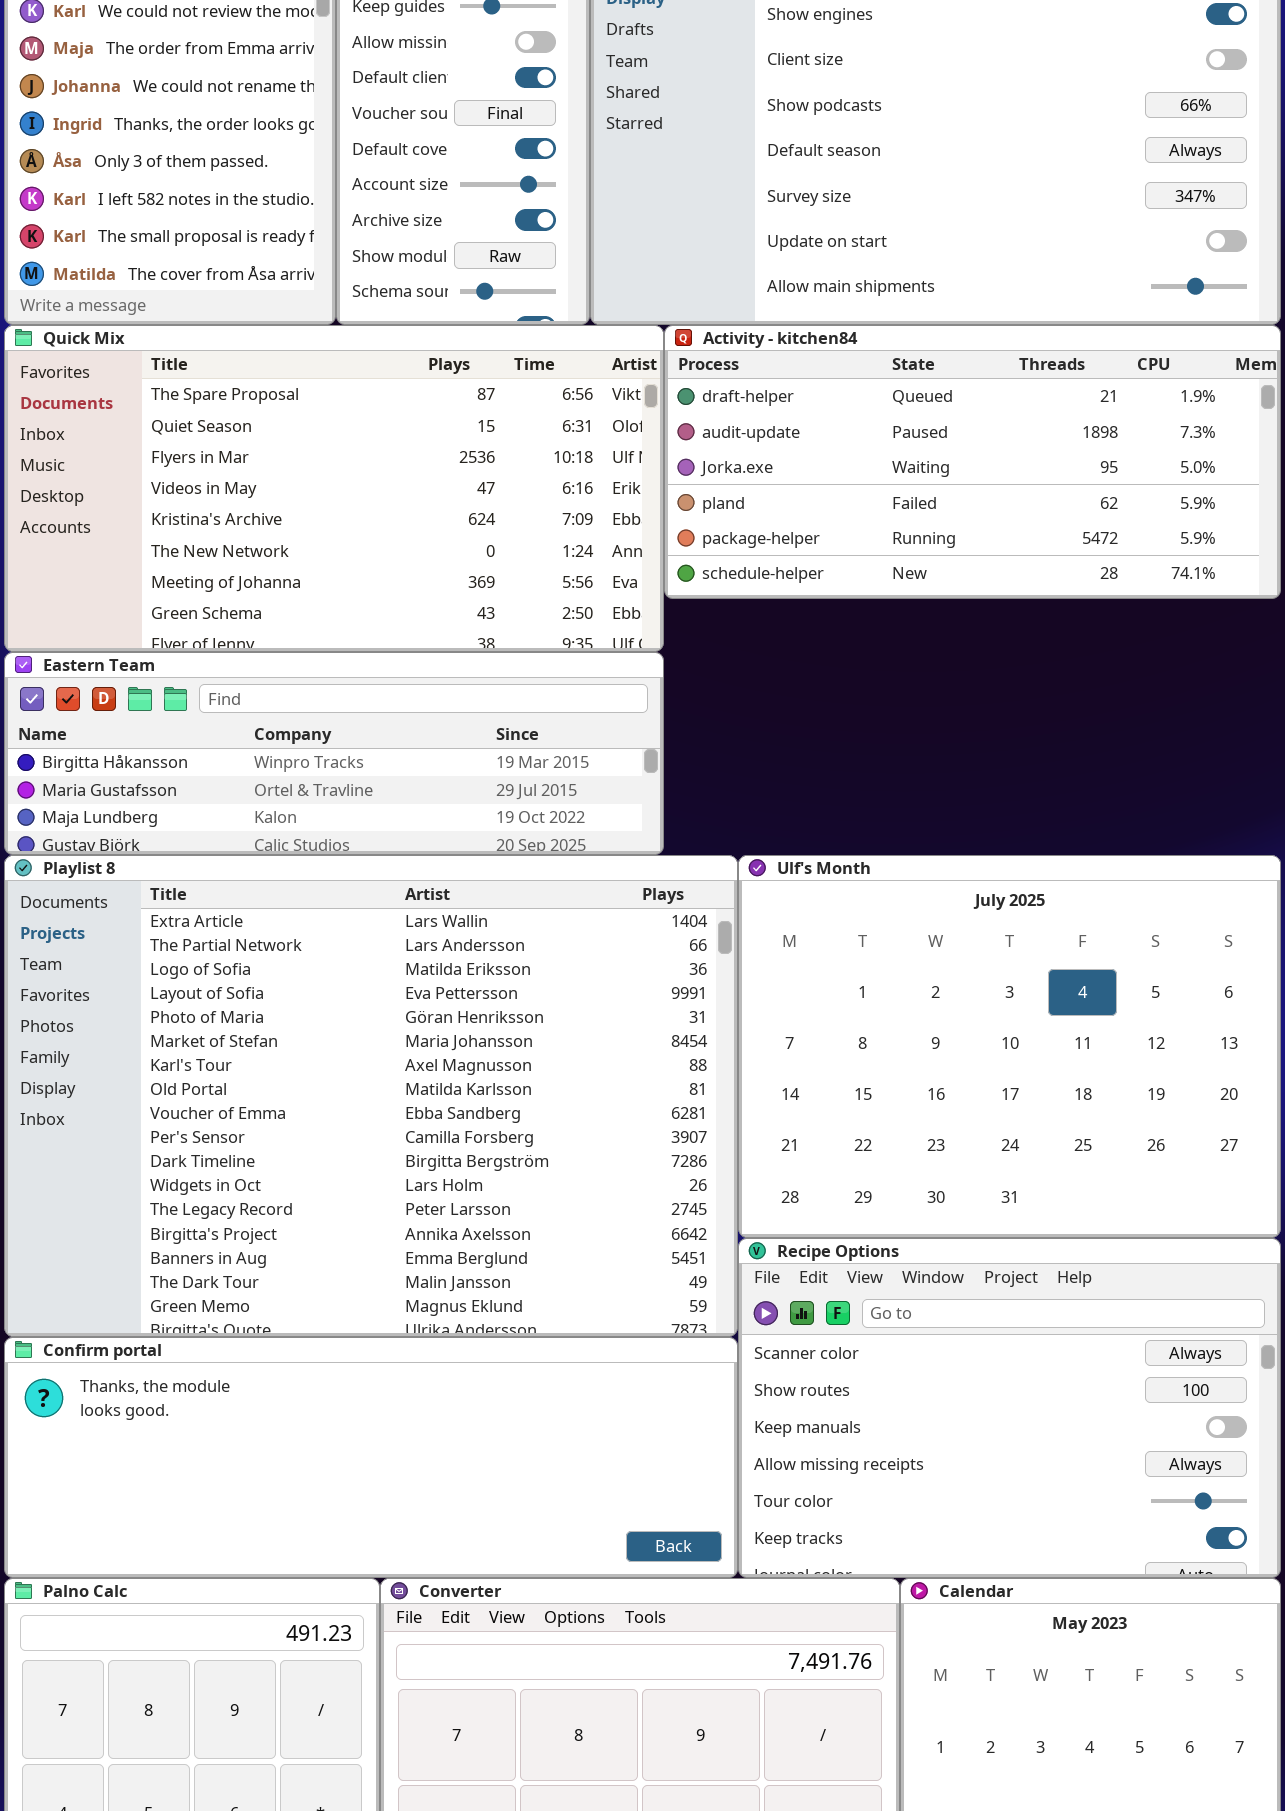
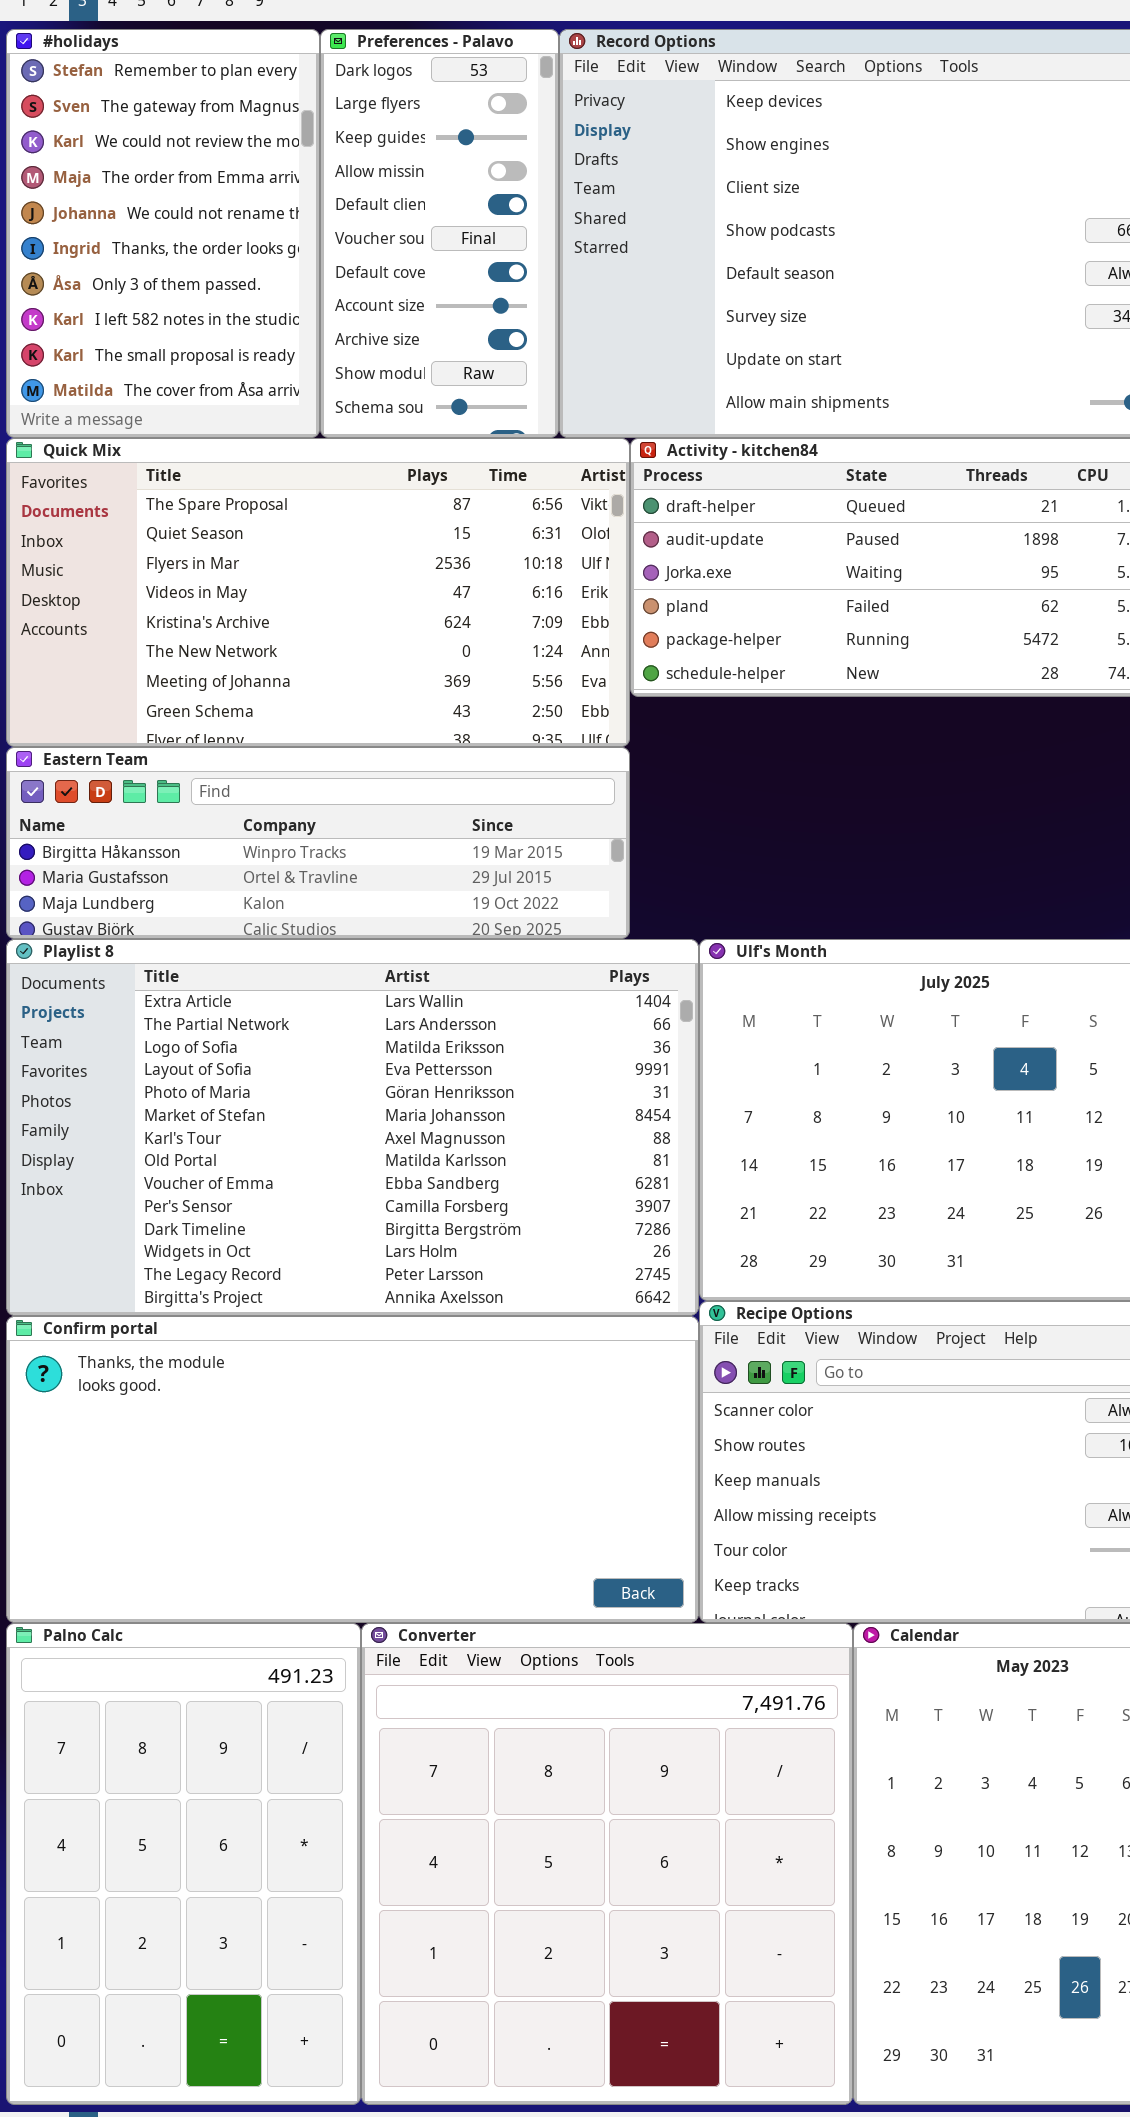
Playlist 8: [4,855,738,1337] -> [6,939,699,1316], resized
Confirm portal: [4,1337,738,1578] -> [6,1316,699,1623], resized

